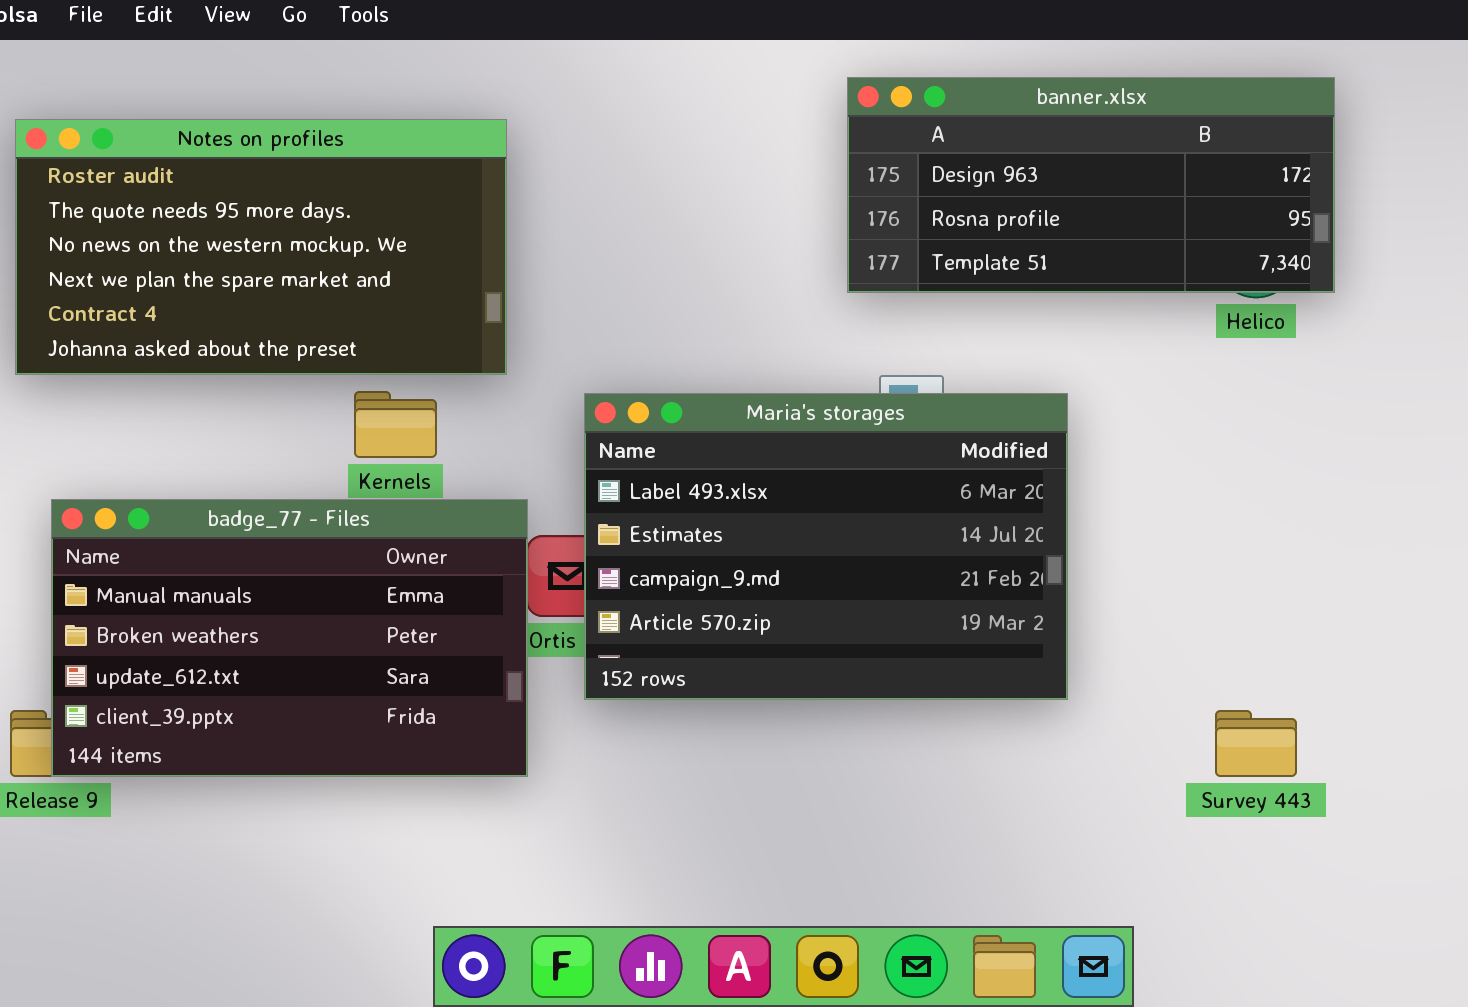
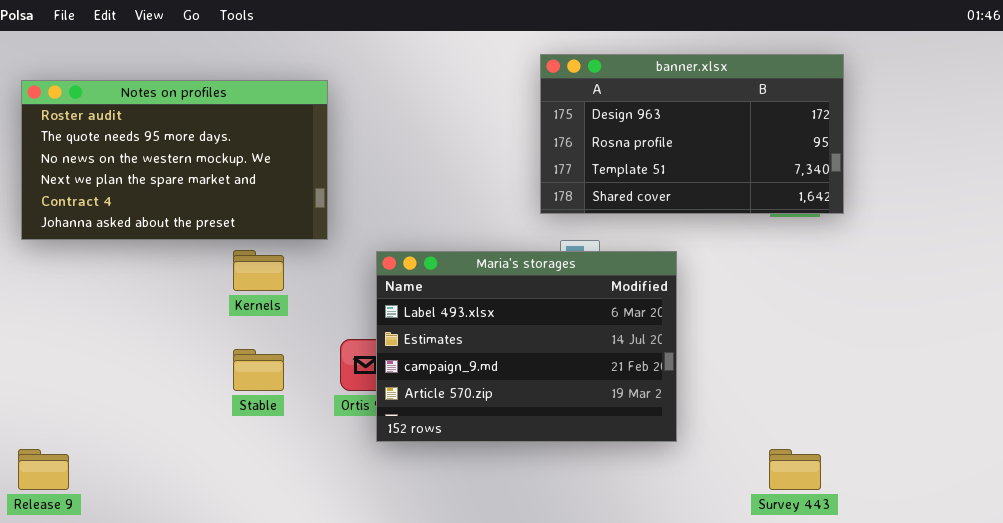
banner.xlsx: [847,77,1335,293] -> [540,54,844,214], resized
badge_77 - Files: [51,499,528,777] -> none, closed

